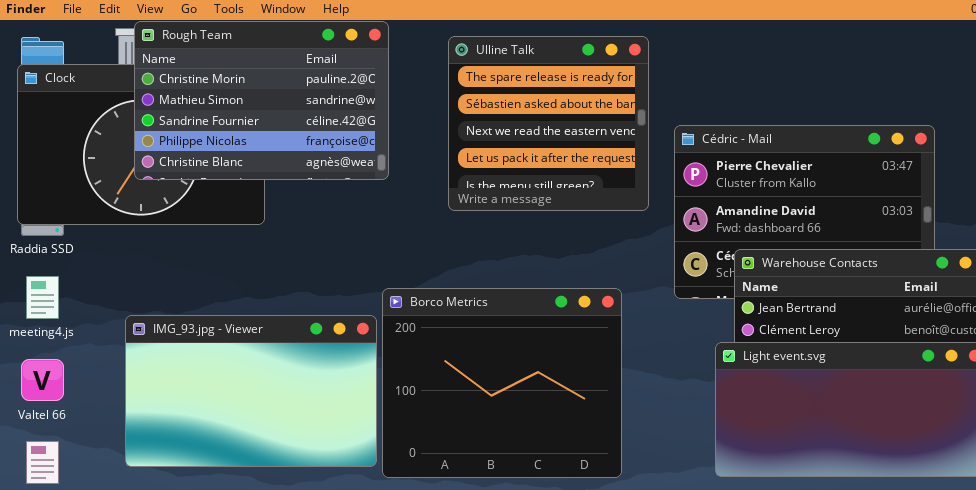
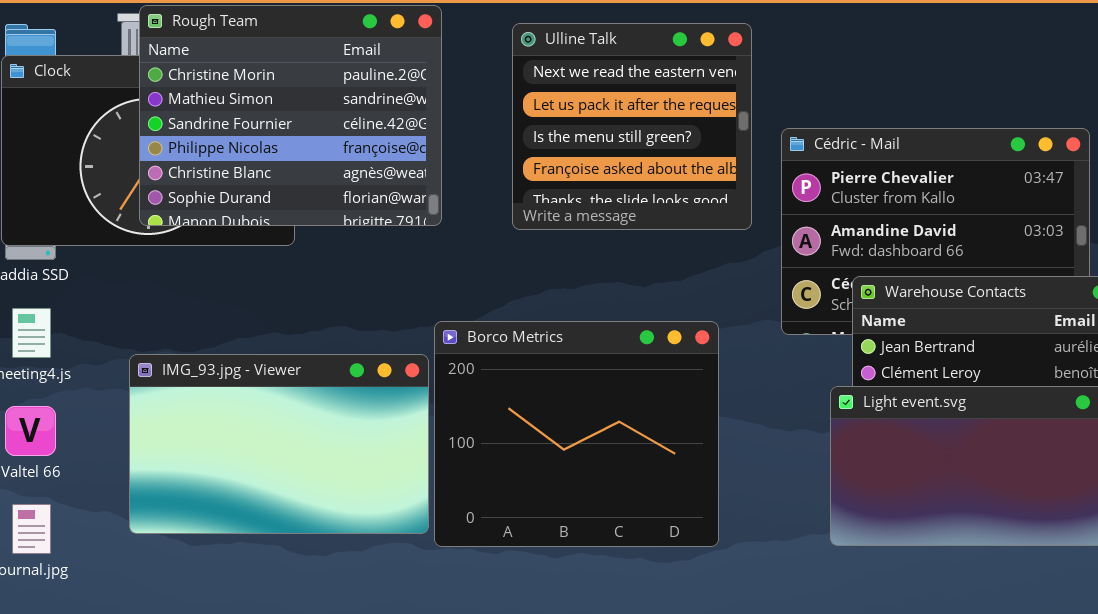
Rough Team: [134,21,389,180] -> [139,5,442,226], resized
Ulline Talk: [448,36,649,211] -> [512,23,752,230], scrolled down 2 rows

